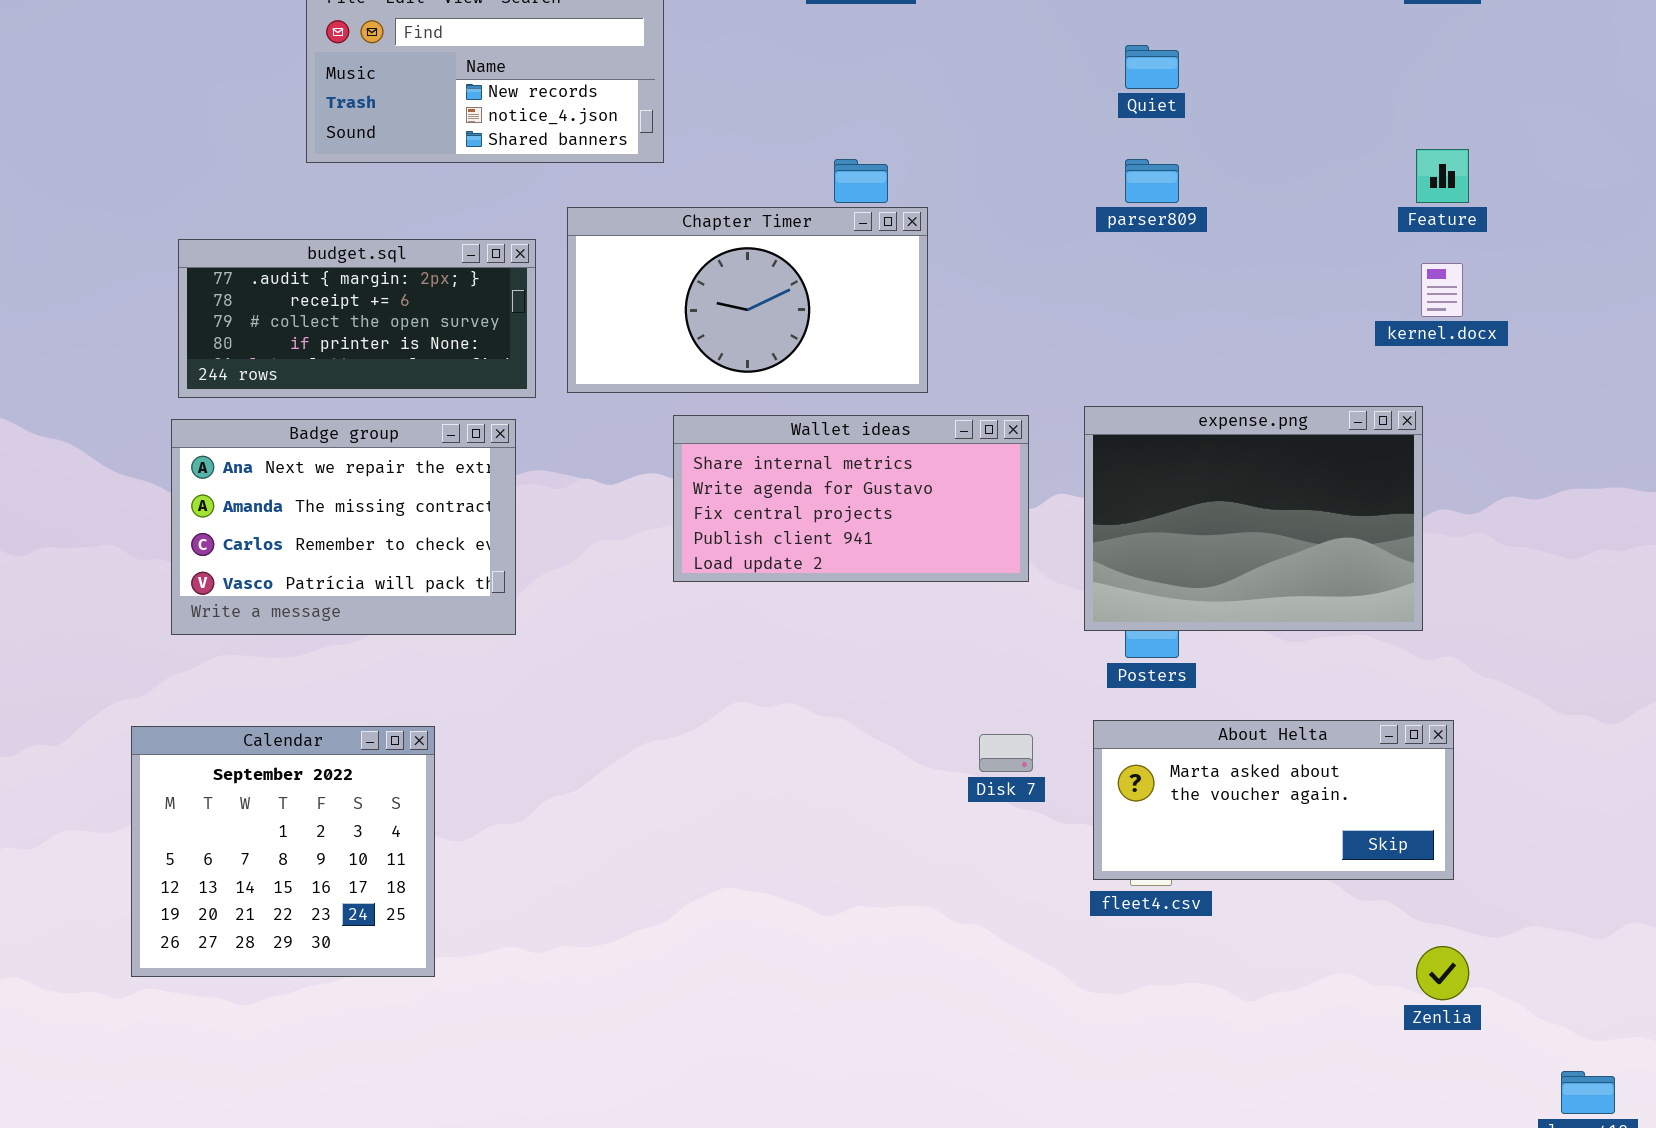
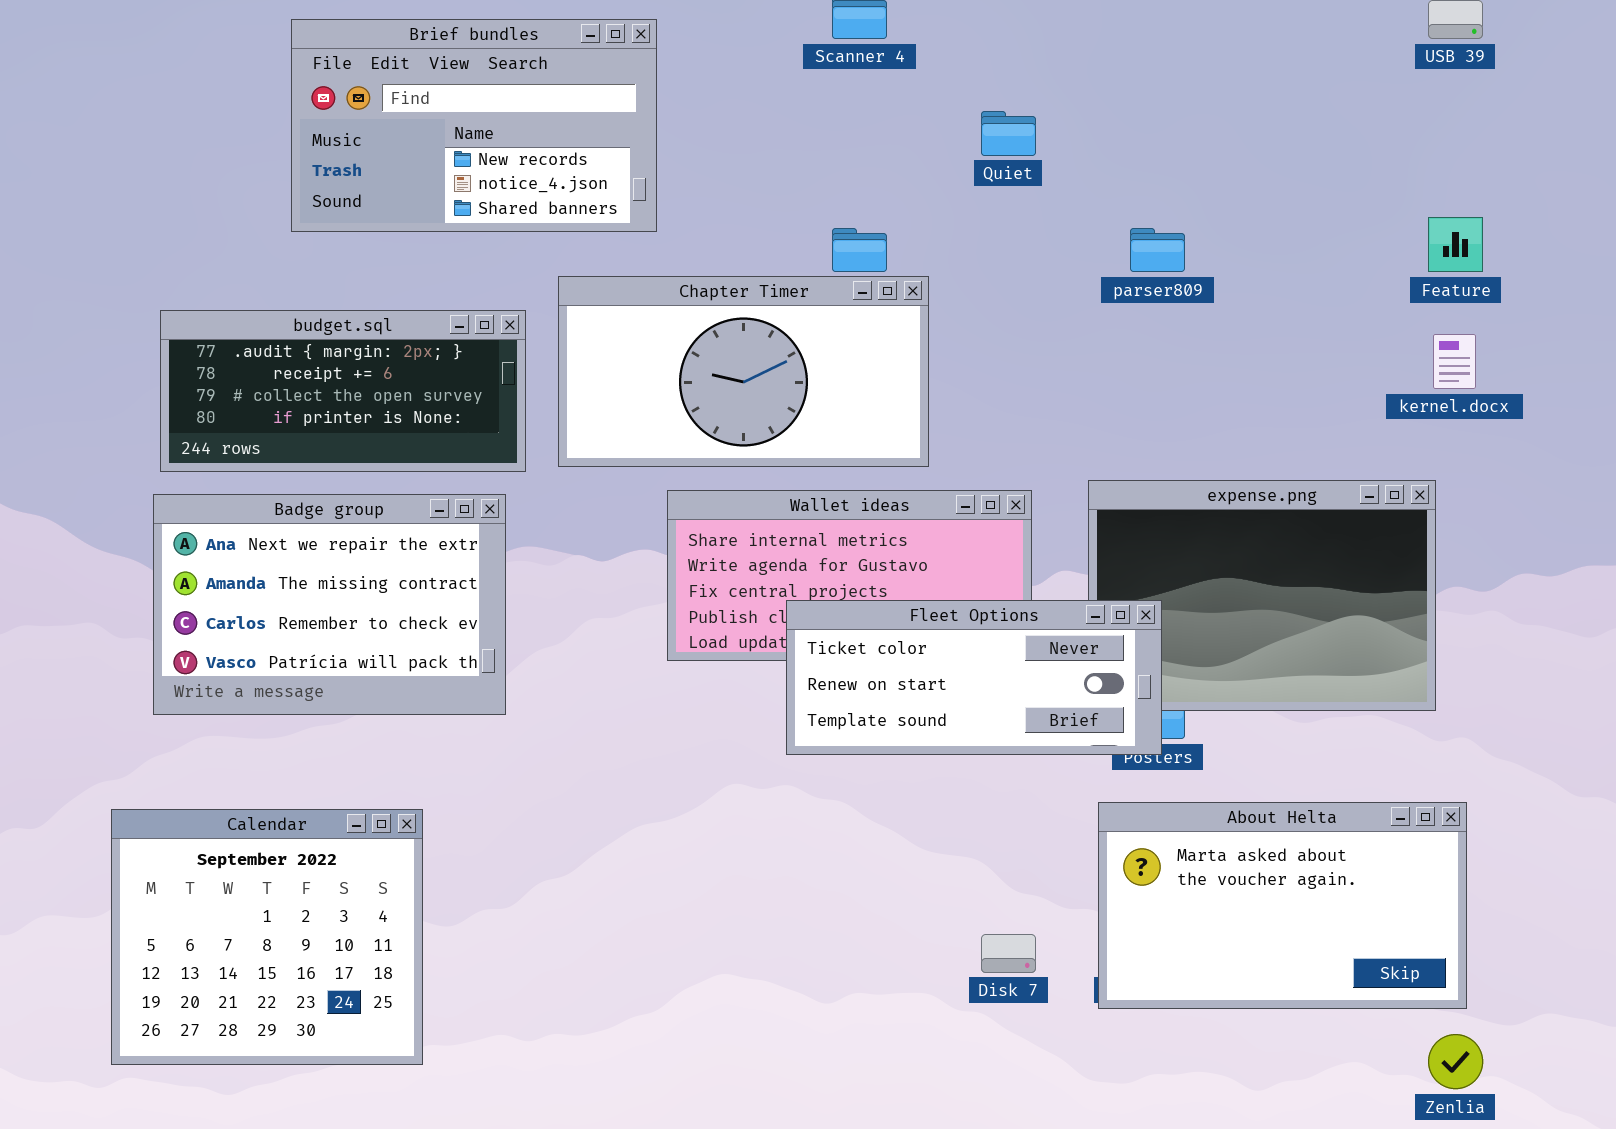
Quiet: [1125,45,1179,89] -> [981,111,1036,156], moved
Fleet Options: none -> [786,600,1162,755], opened
About Helta: [1093,720,1454,880] -> [1098,802,1467,1009], resized
Disk 7: [979,734,1033,772] -> [981,934,1036,973], moved

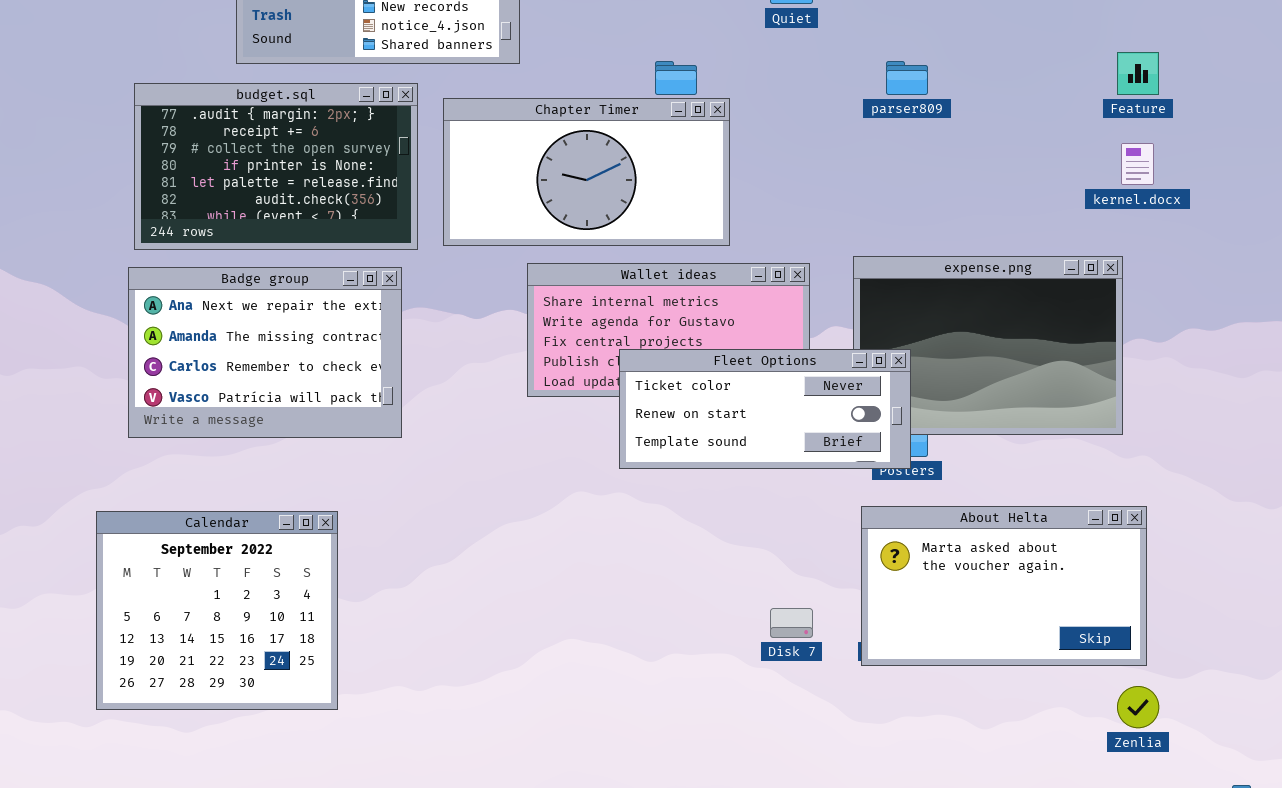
budget.sql: [160,310,526,472] -> [134,83,418,250], resized

